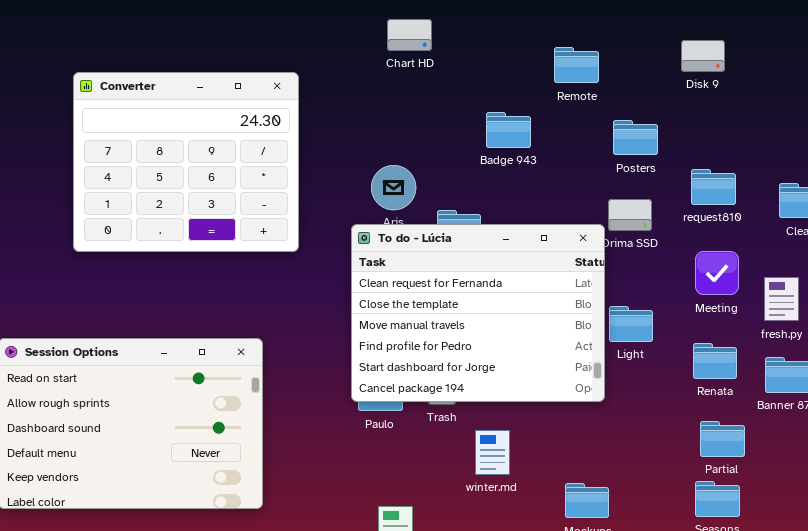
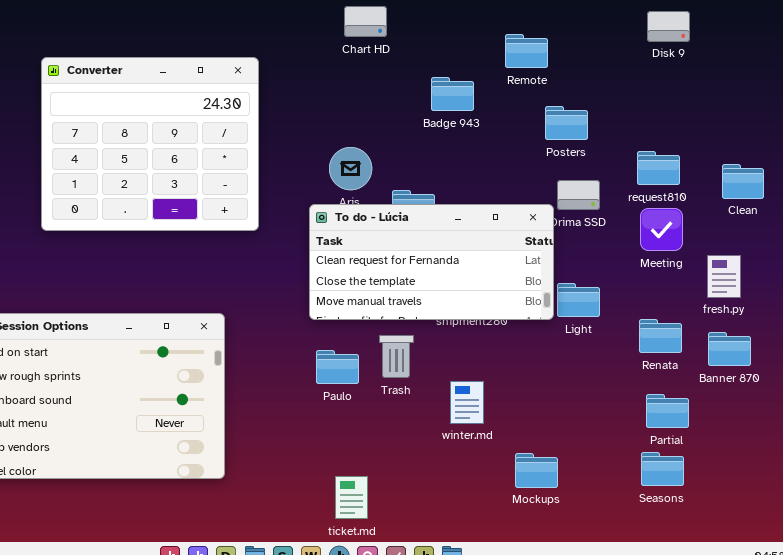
Disk 9: [681,40,725,72] -> [647,11,690,42], moved
Badge 943: [486,112,531,148] -> [431,77,474,111], moved
Posters: [613,120,658,155] -> [545,106,588,140], moved
To do - Lúcia: [351,224,605,402] -> [309,204,554,320], resized
Meeting: [695,251,739,295] -> [640,208,683,251], moved
winter.md: [475,430,510,475] -> [450,381,484,424], moved

